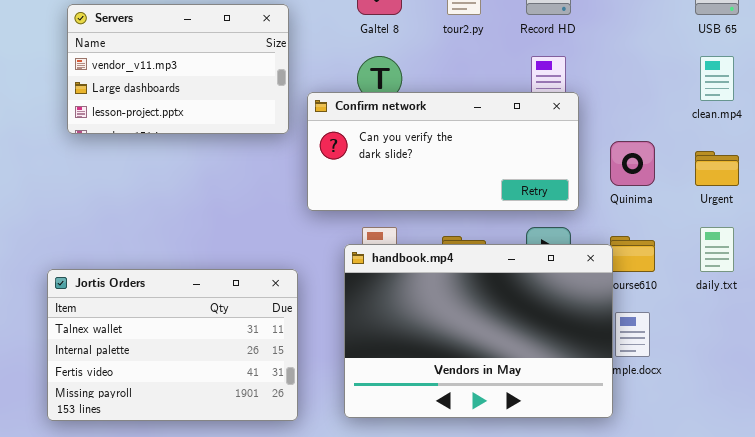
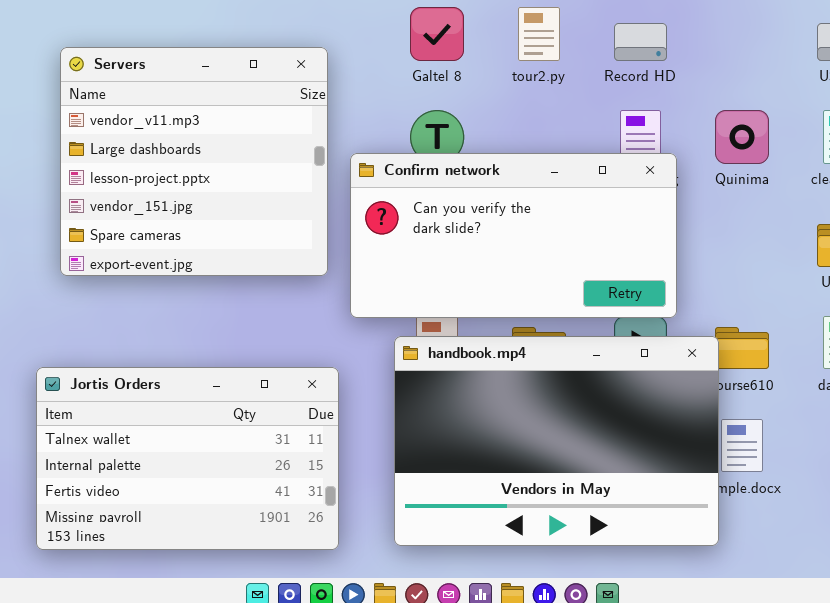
Servers: [67,4,289,134] -> [60,47,328,276], resized
Confirm network: [307,92,579,211] -> [350,153,677,318], resized
Quinima: [610,141,655,186] -> [715,110,769,164], moved

